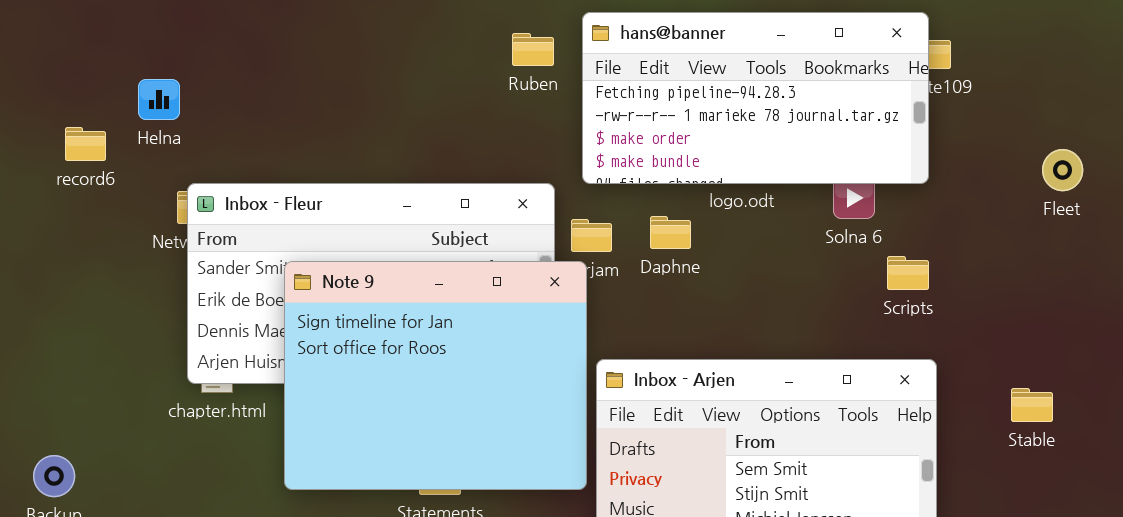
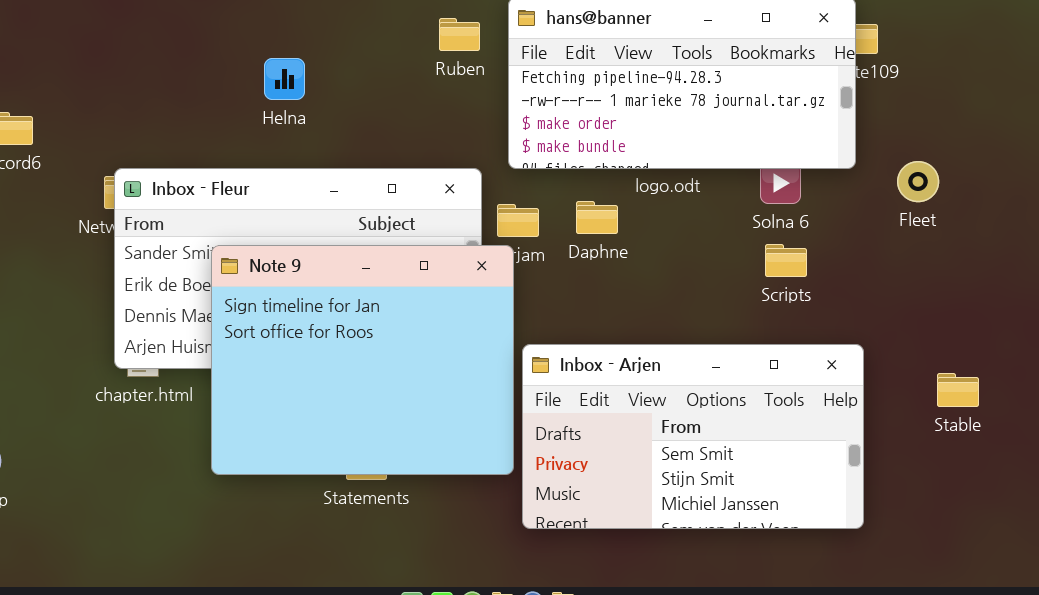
Helna: [138,79,180,120] -> [264,58,305,100], moved
Fleet: [1042,149,1083,191] -> [897,161,939,202], moved
Scripts: [887,256,929,290] -> [765,244,807,277], moved

